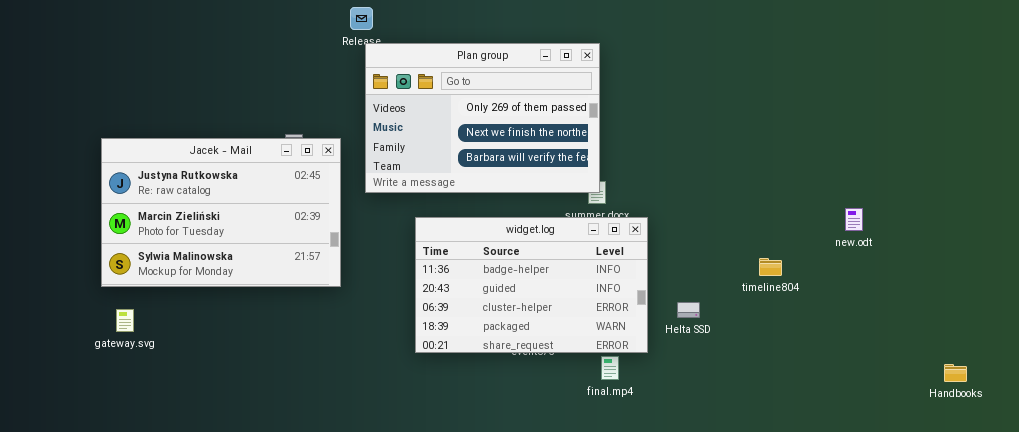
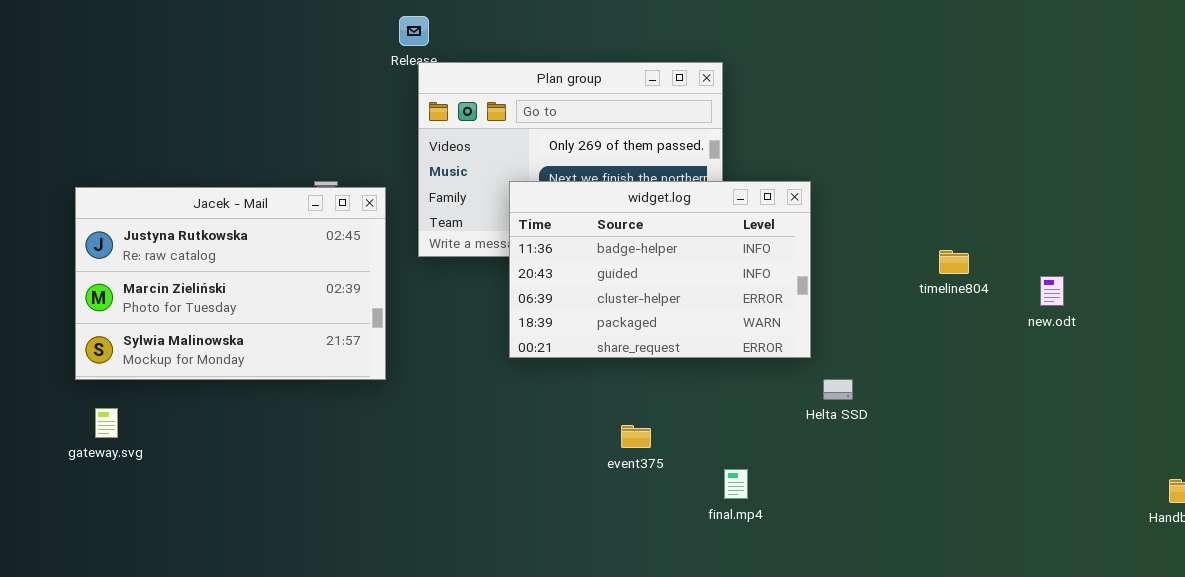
widget.log: [415,217,648,353] -> [509,181,811,358], moved
timeline804: [759,258,782,276] -> [939,250,969,274], moved
Helta SSD: [677,302,700,318] -> [823,379,853,400], moved

